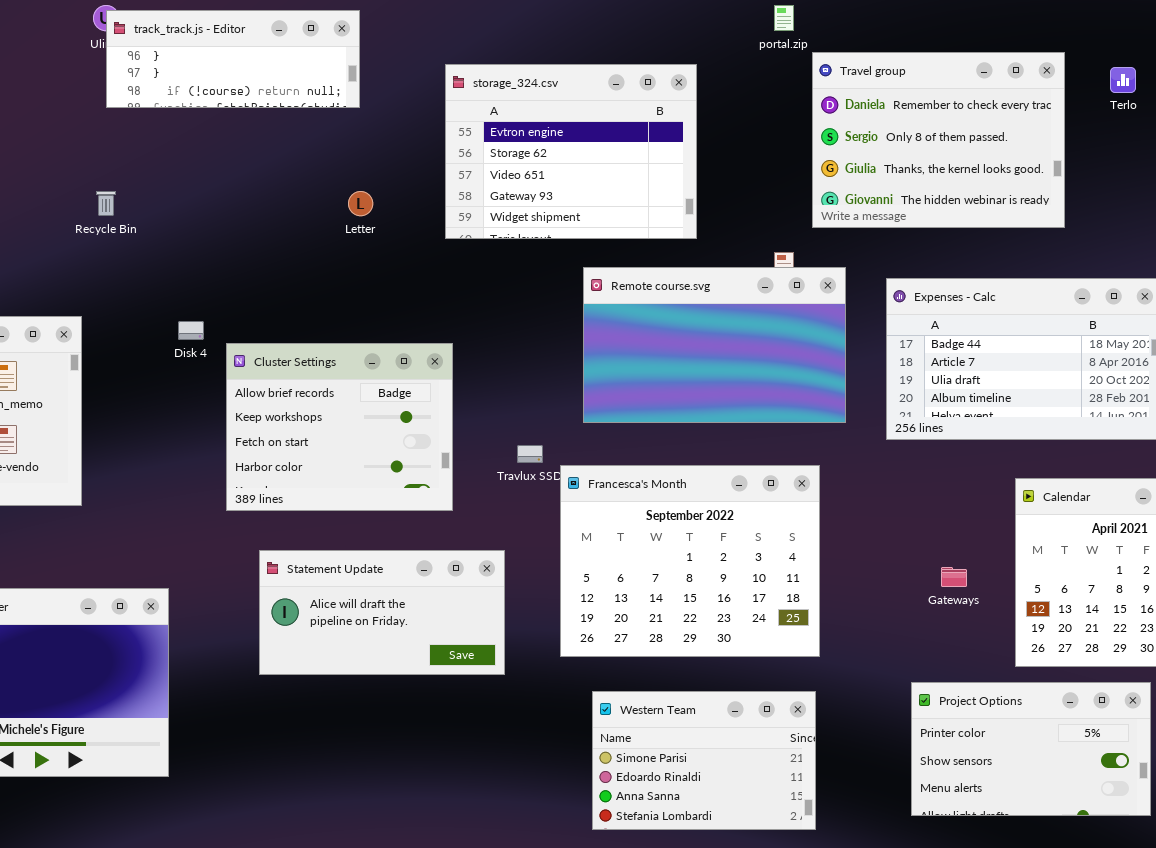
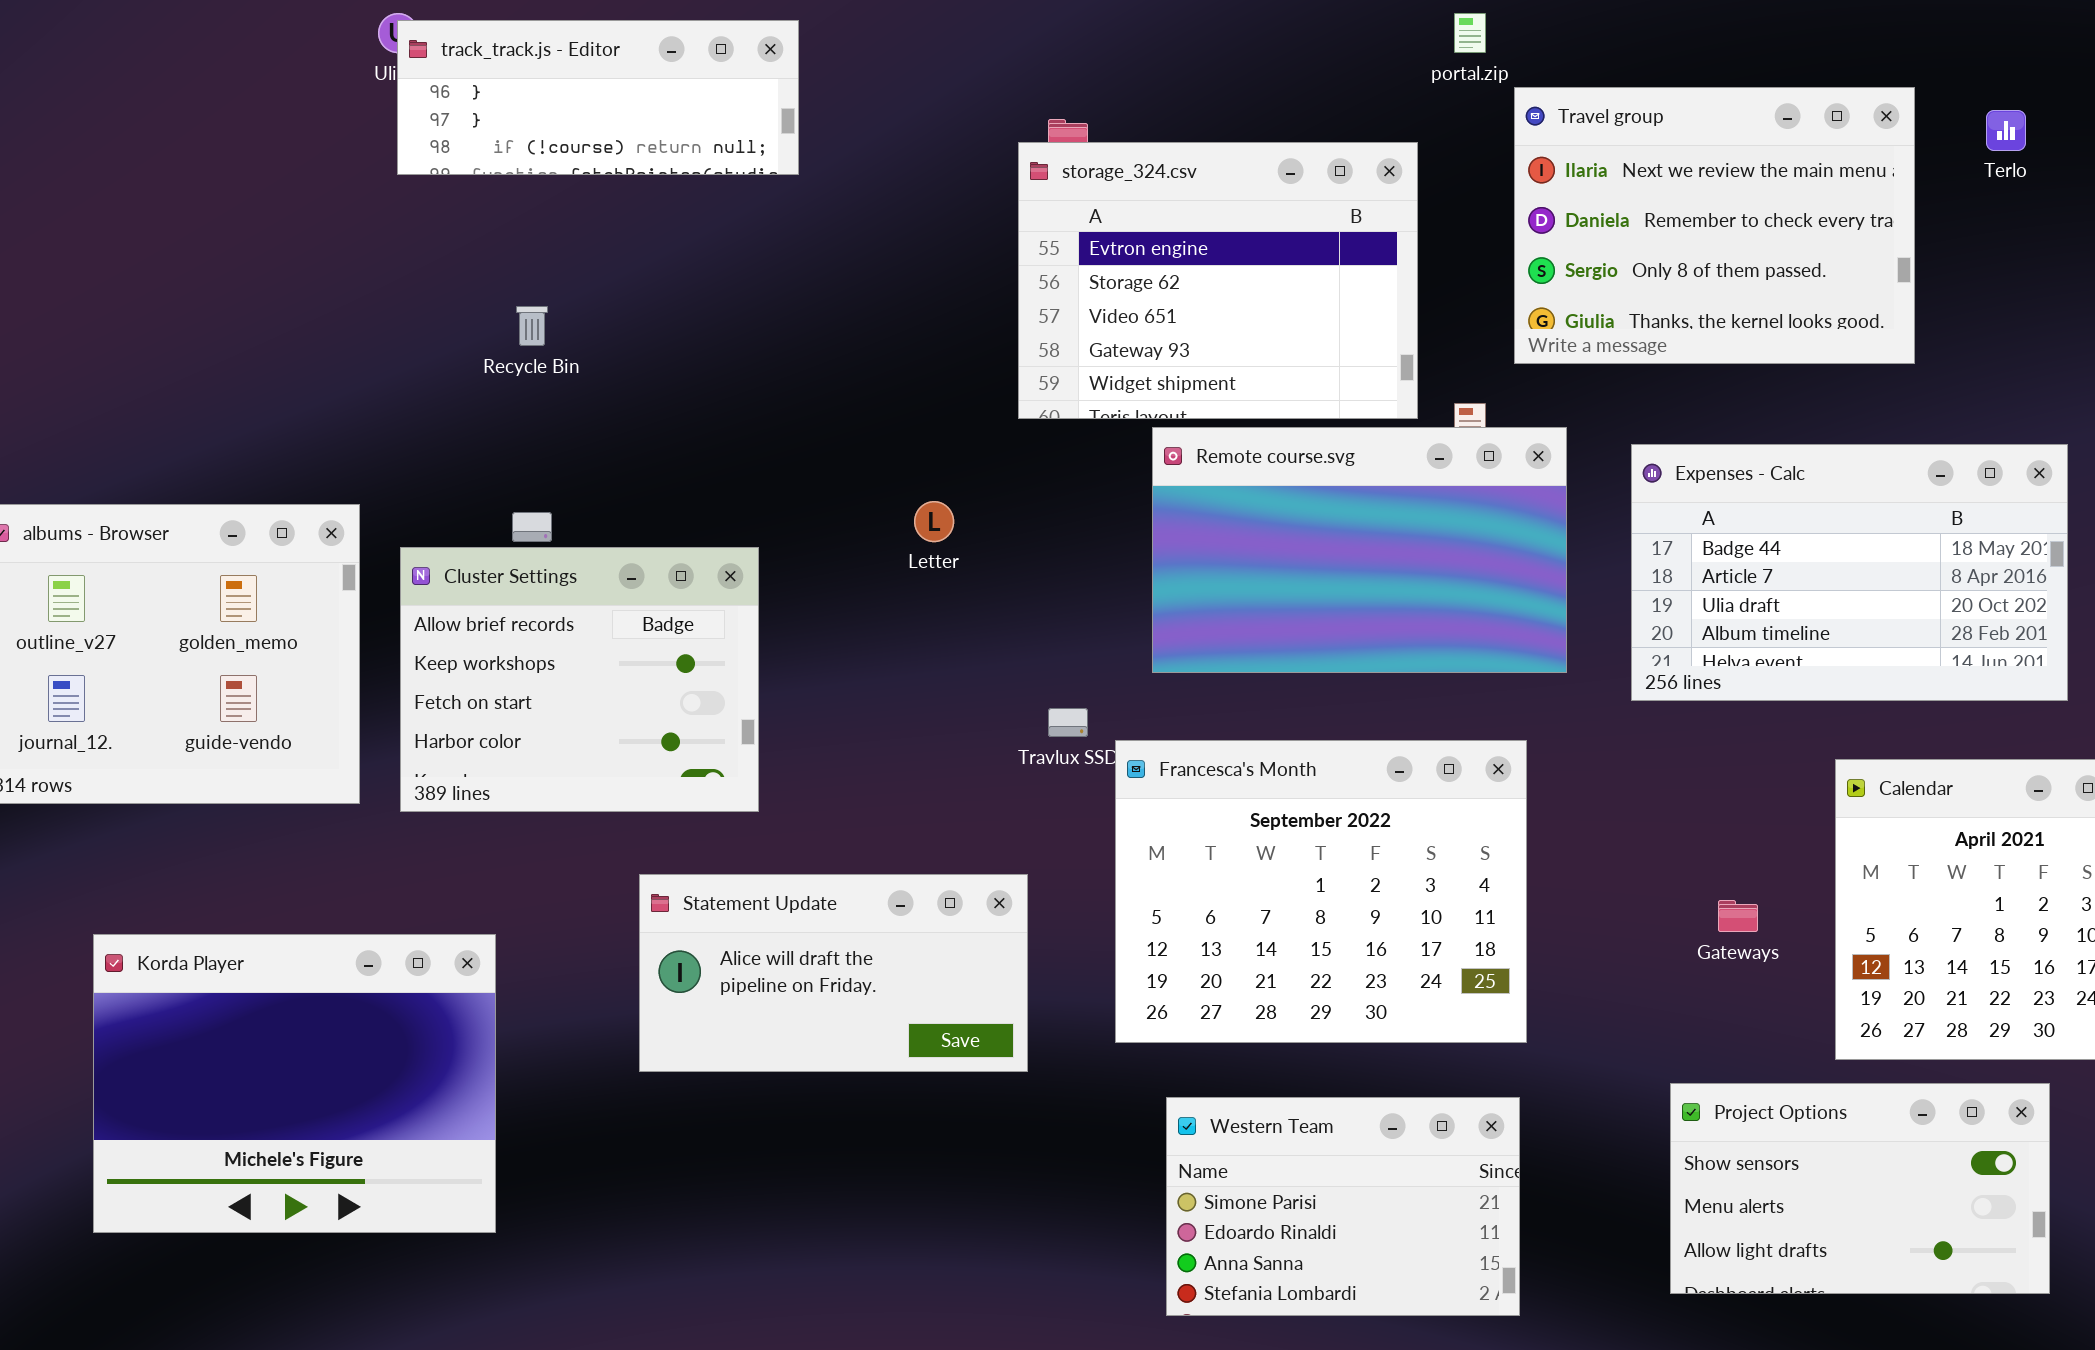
Travel group: [812,52,1065,228] -> [1514,87,1915,364], scrolled up 1 row
storage_324.csv: [445,64,697,239] -> [1018,142,1418,419], moved
Recycle Bin: [96,191,116,216] -> [516,306,548,346], moved
Letter: [348,191,373,216] -> [914,501,954,542], moved
Cluster Settings: [226,343,453,511] -> [400,547,759,812], moved
Project Options: [911,682,1151,816] -> [1670,1083,2050,1294], scrolled down 1 row

